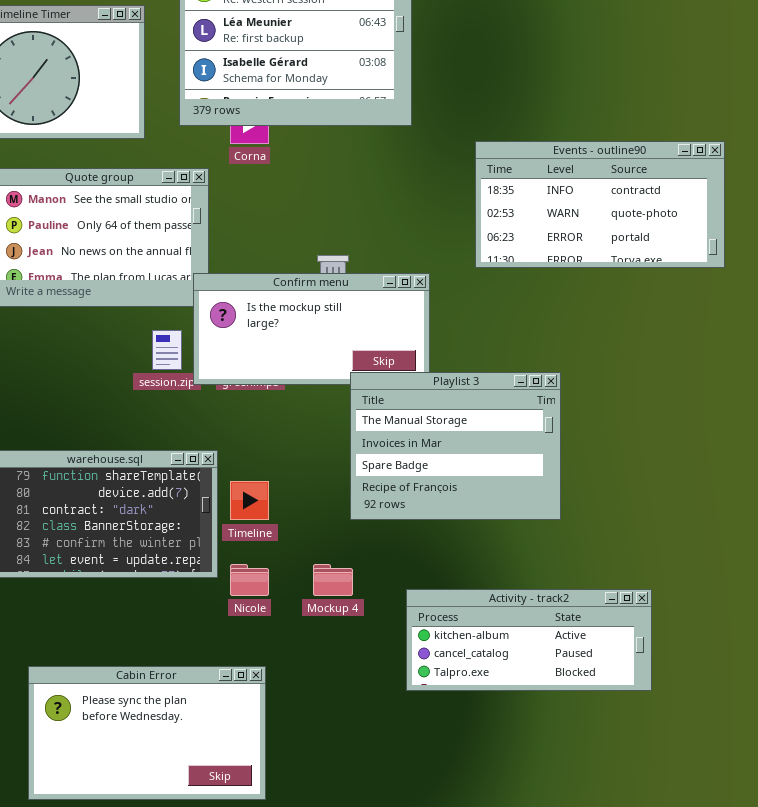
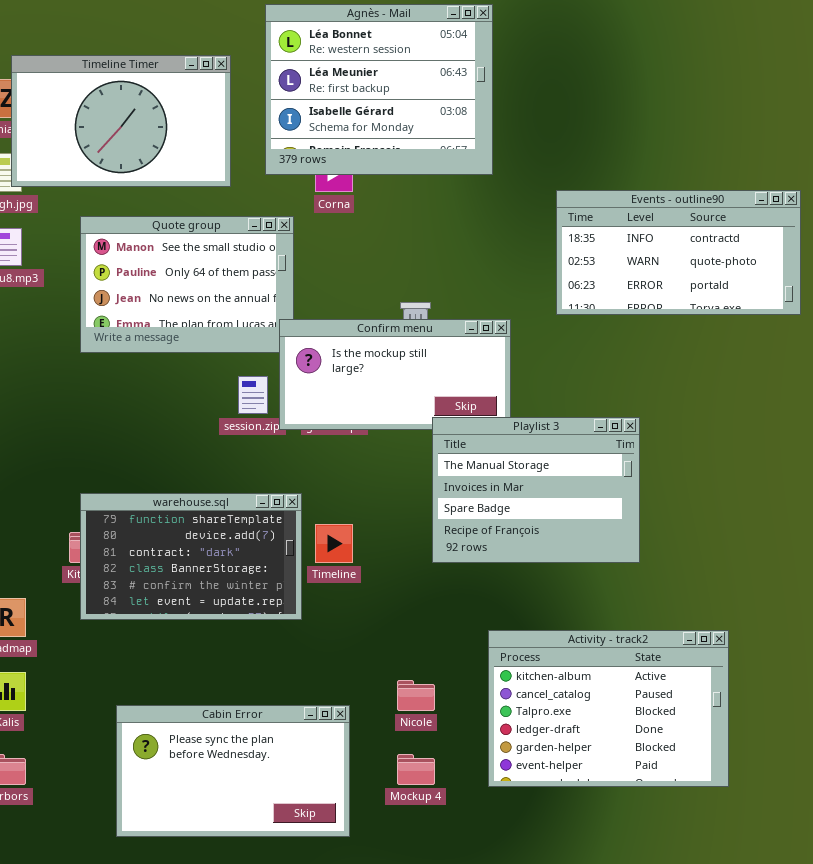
Nicole: [230,564,269,596] -> [397,680,435,711], moved
Mockup 4: [313,564,353,596] -> [397,754,435,785], moved
Activity - track2: [406,589,652,691] -> [488,630,729,787], resized

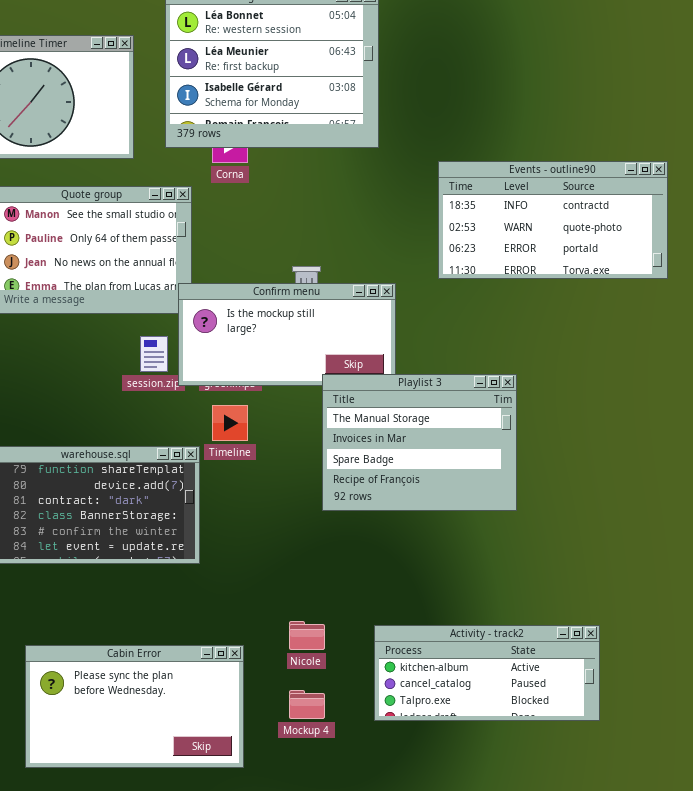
Timeline: [315,524,353,563] -> [212,405,248,441], moved
Activity - track2: [488,630,729,787] -> [374,625,600,721], resized

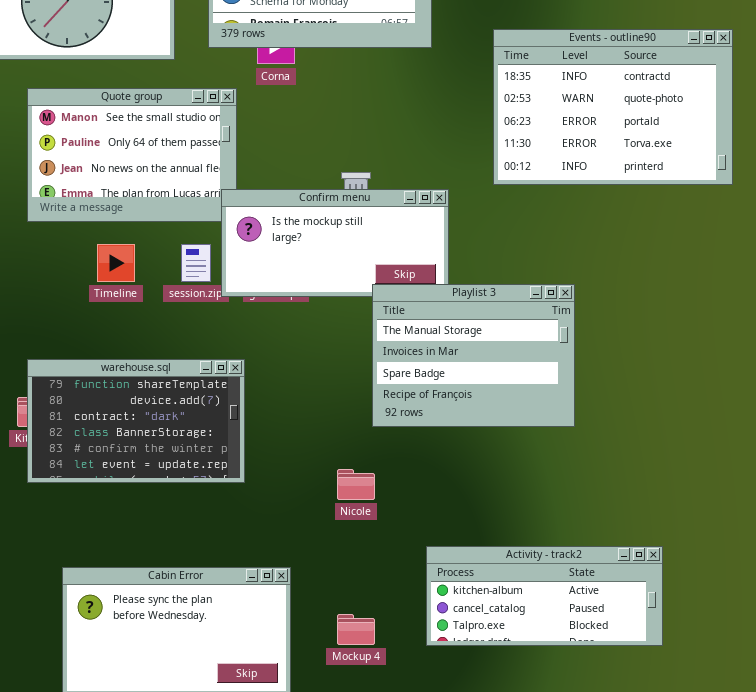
Events - outline90: [438,161,668,279] -> [493,29,733,185], resized
Timeline: [212,405,248,441] -> [97,244,135,282], moved
Nicole: [289,621,325,650] -> [337,469,375,500], moved

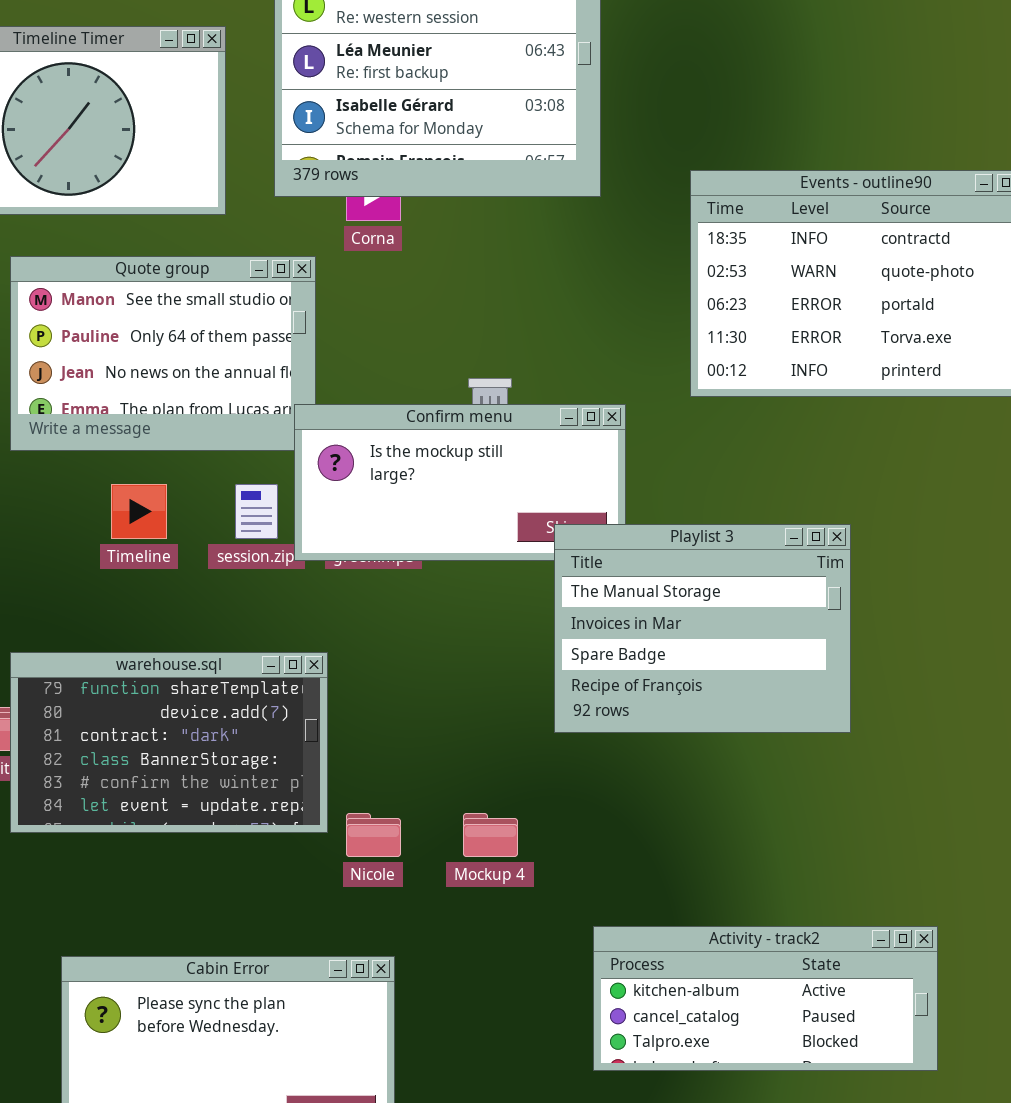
Playlist 3: [372,284,575,427] -> [554,524,851,733], moved
Nicole: [337,469,375,500] -> [346,813,401,857], moved
Mockup 4: [337,614,375,645] -> [463,813,518,857], moved

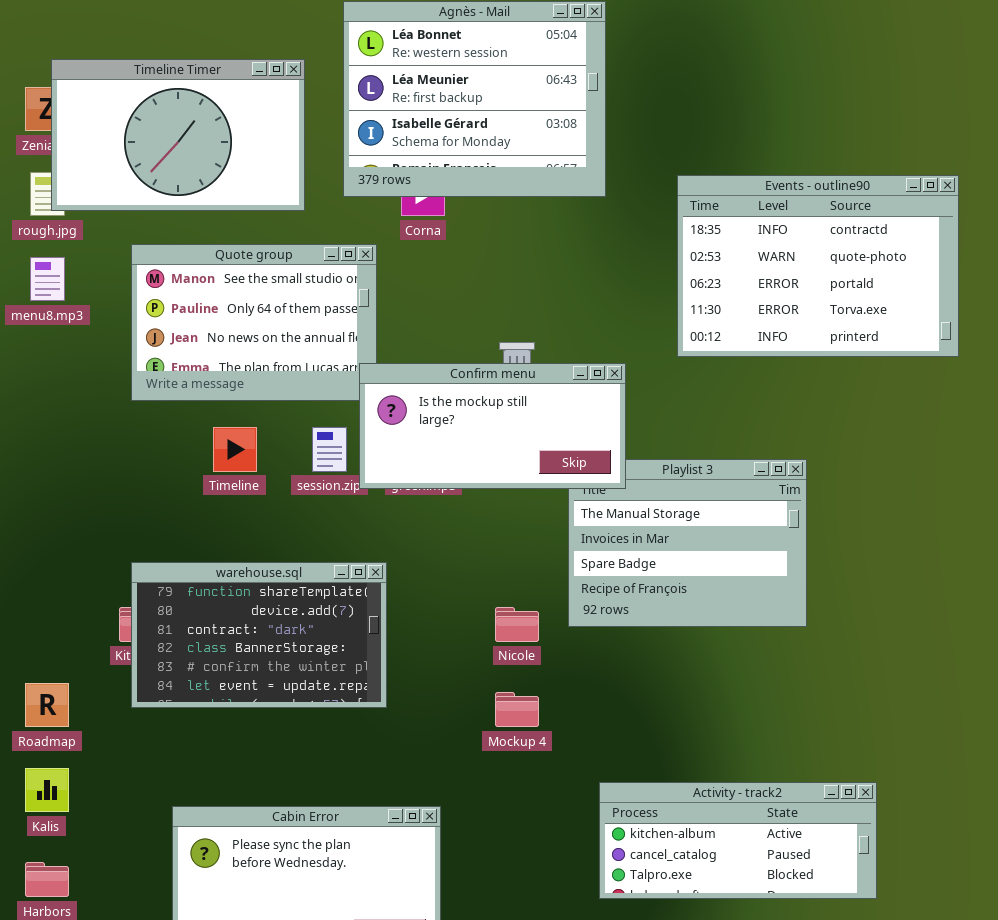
Confirm menu: [294,404,626,561] -> [359,363,626,489], raised
Nicole: [346,813,401,857] -> [495,607,539,642], moved

